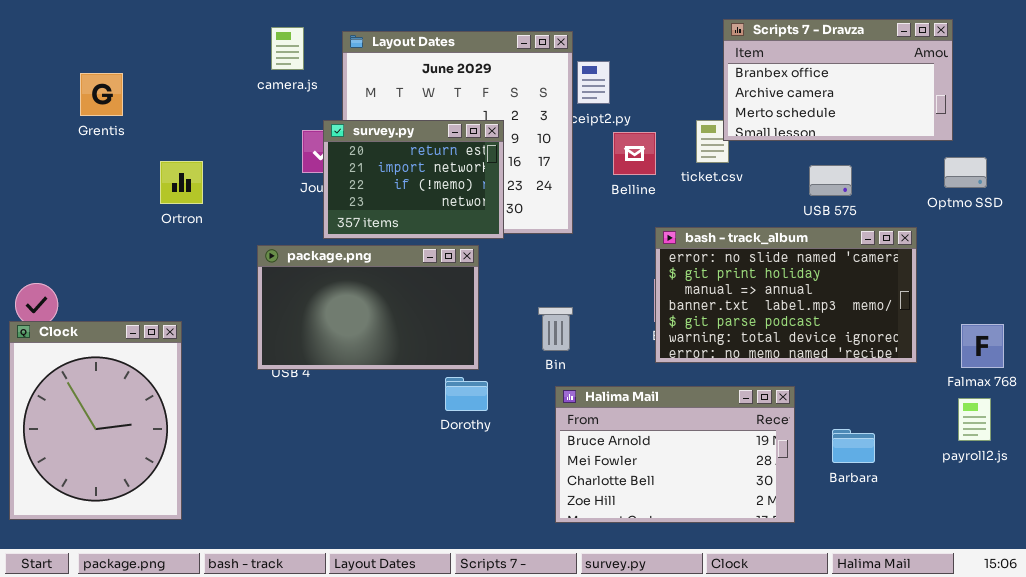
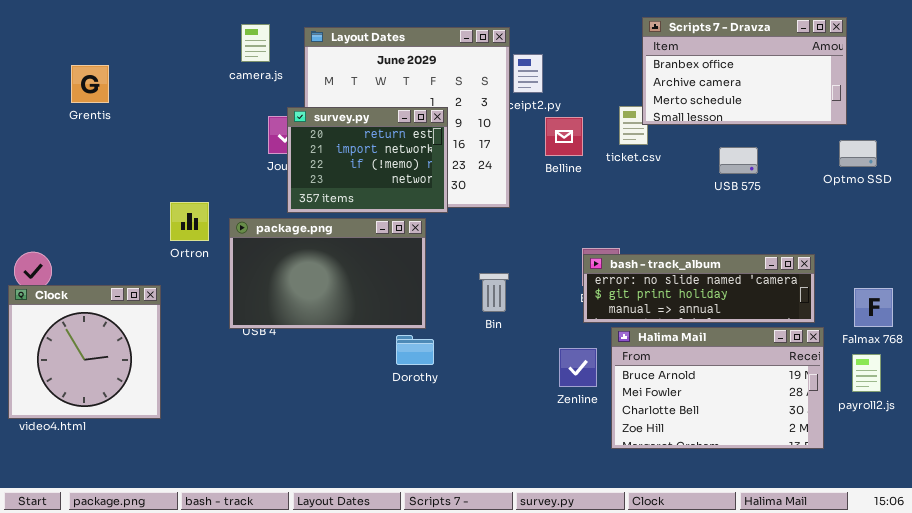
Ortron: [160,161,203,204] -> [170,202,209,241], moved
bash - track_album: [655,227,917,363] -> [583,254,815,323], resized
Clock: [9,321,182,520] -> [8,285,161,419], resized
Halima Mail: [555,386,795,523] -> [611,327,824,449], moved

